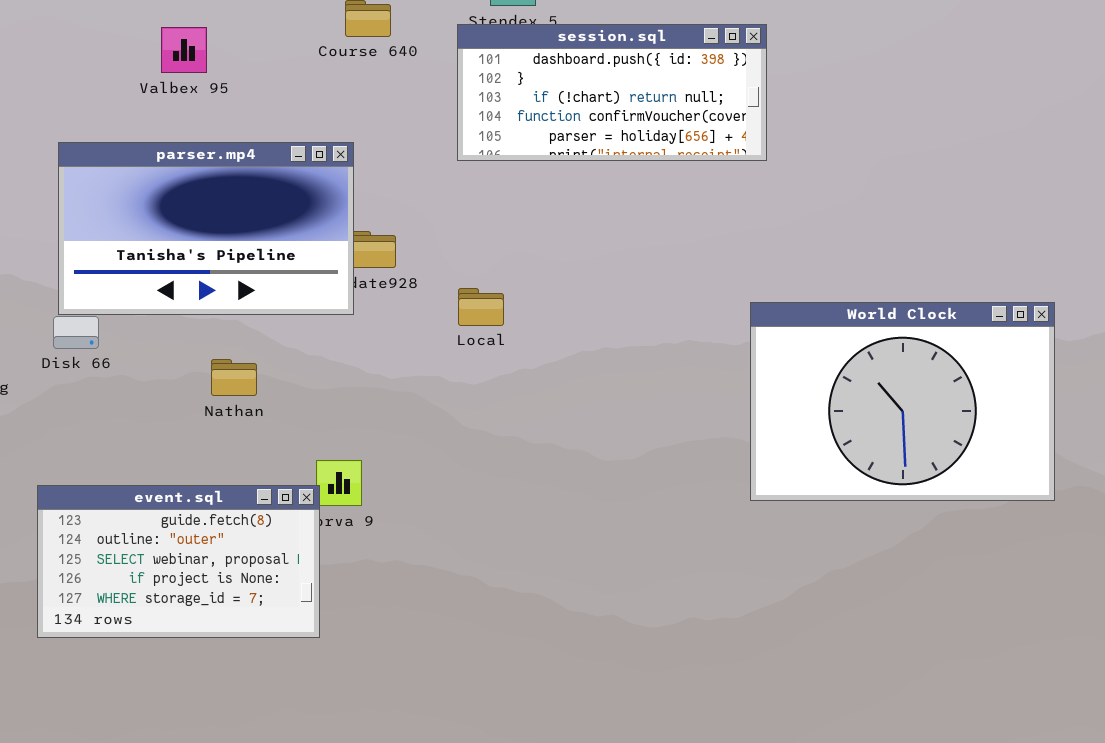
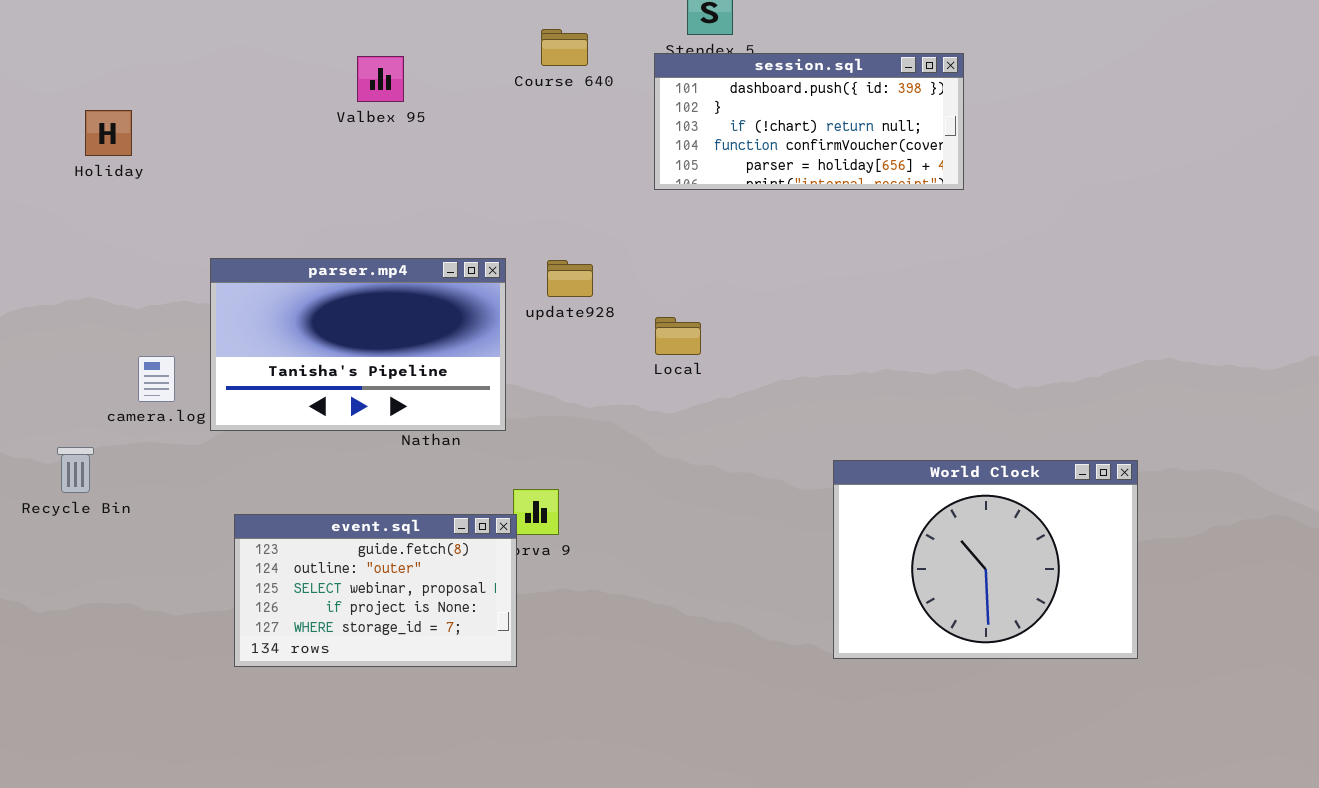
parser.mp4: [58,142,354,315] -> [210,258,506,431], moved
World Clock: [750,302,1055,501] -> [833,460,1138,659], moved

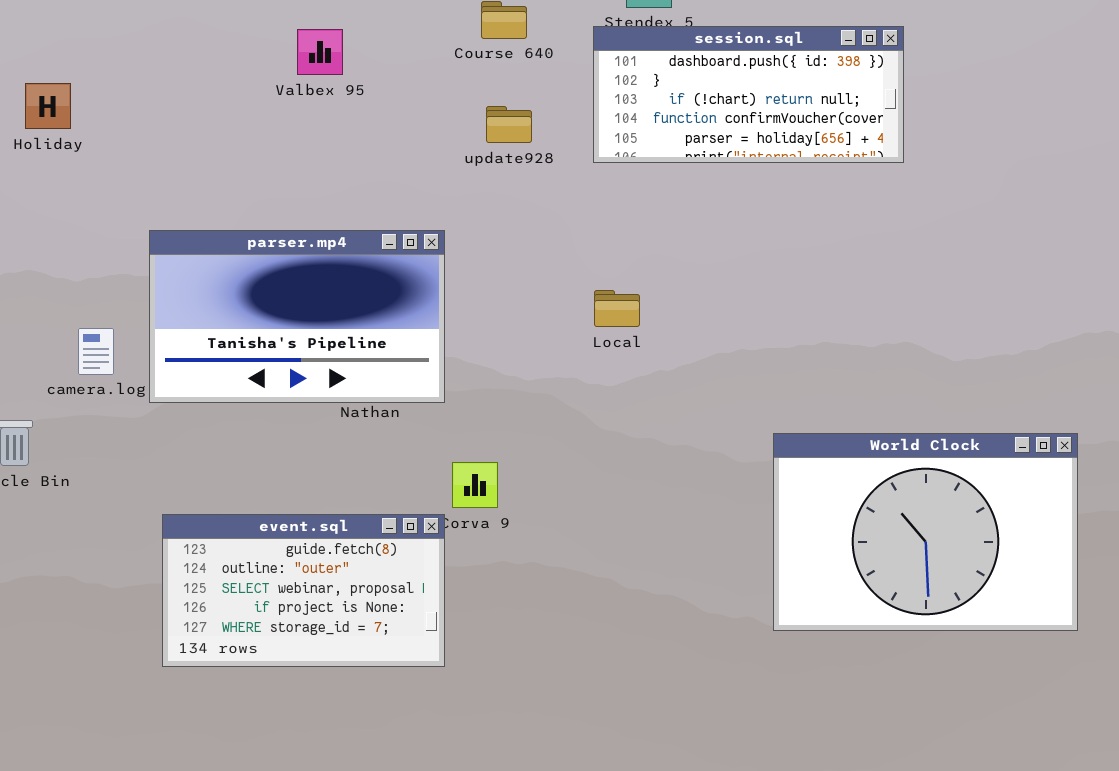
update928: [547,260,593,297] -> [486,106,532,143], moved
event.sql: [234,514,517,667] -> [162,514,445,667], moved

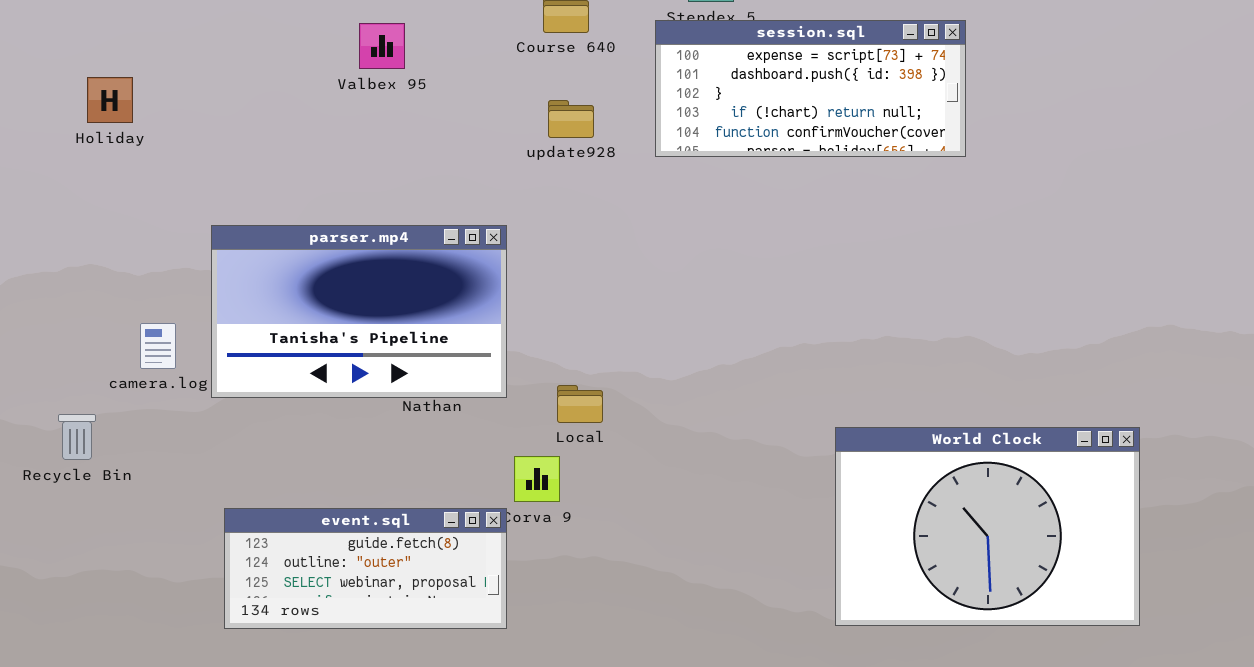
session.sql: [593,26,904,163] -> [655,20,966,157], scrolled up 1 row
Local: [594,290,640,327] -> [557,385,603,423], moved
event.sql: [162,514,445,667] -> [224,508,507,629], resized

